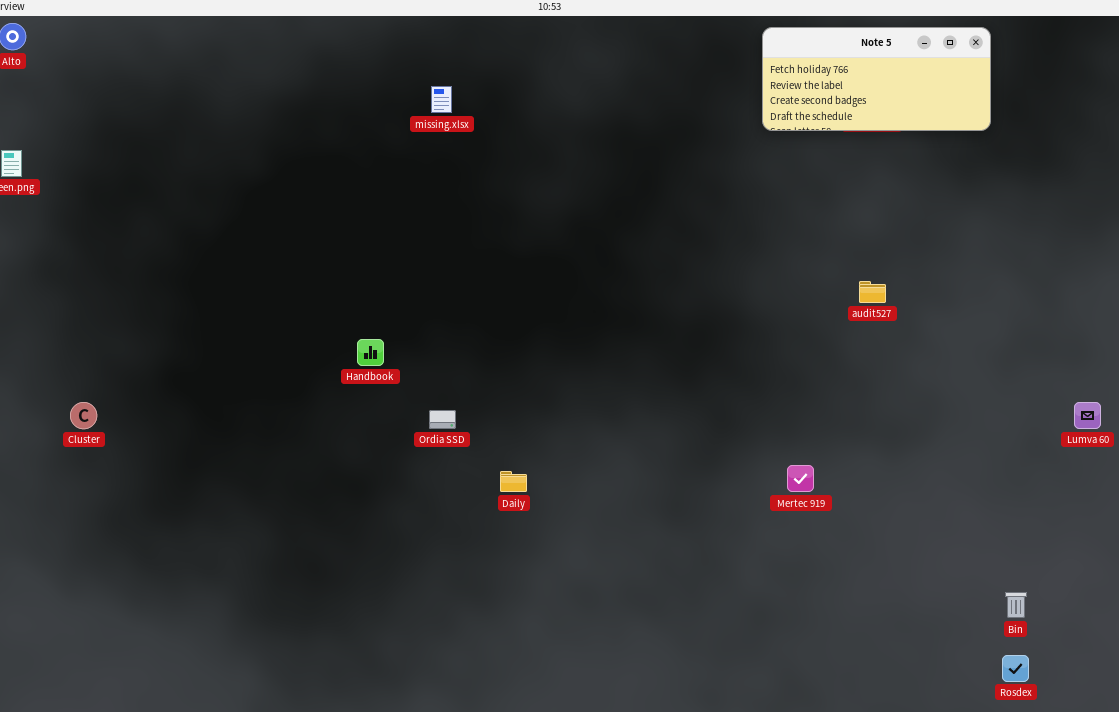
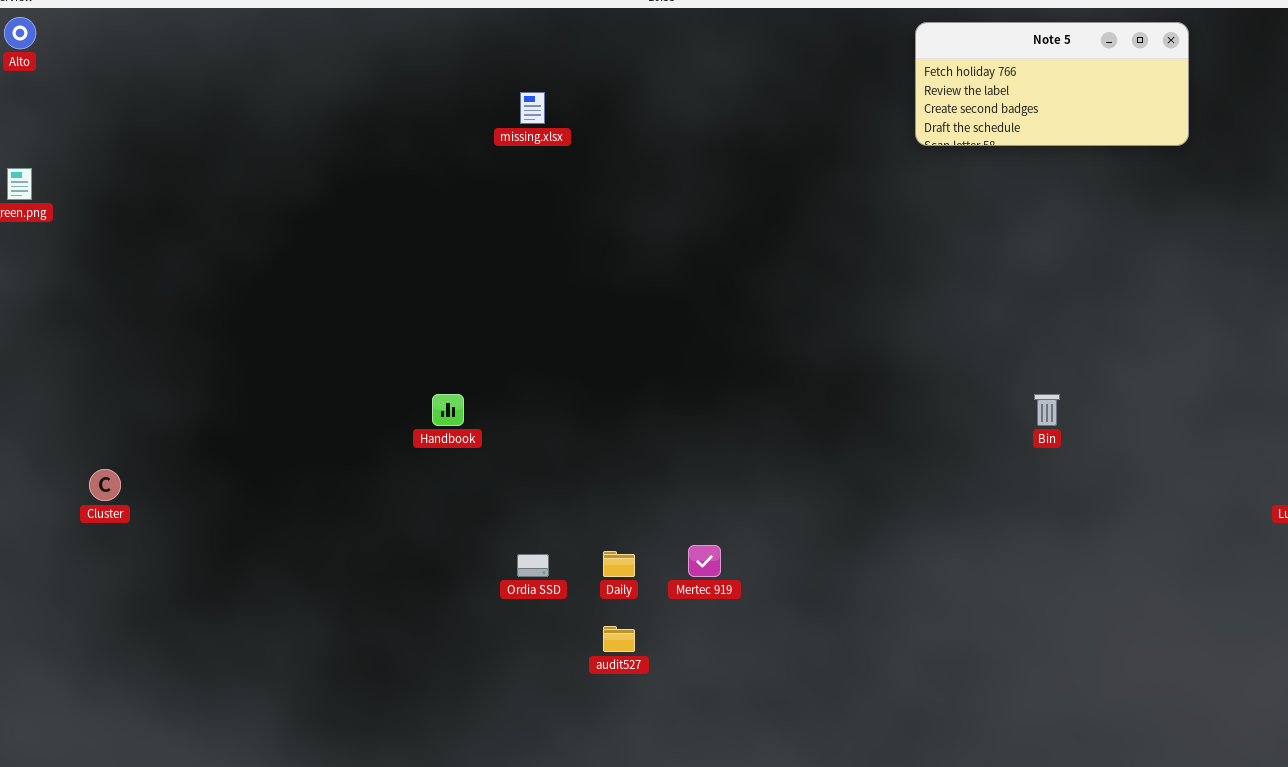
audit527: [859,281,886,303] -> [603,626,635,652], moved
Ordia SSD: [429,410,456,429] -> [517,554,549,577], moved
Mertec 919: [787,465,814,492] -> [688,545,721,577], moved
Bin: [1005,592,1027,618] -> [1034,394,1060,426], moved

